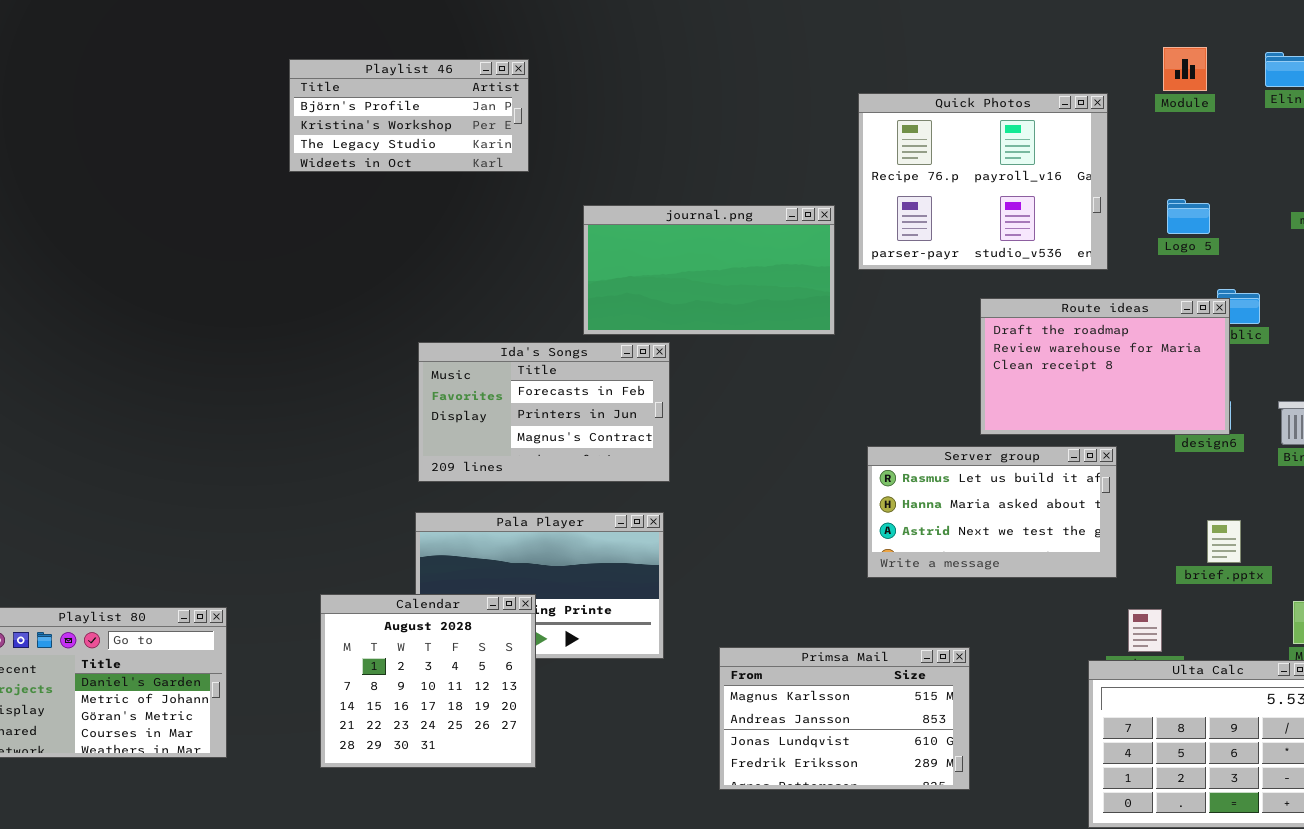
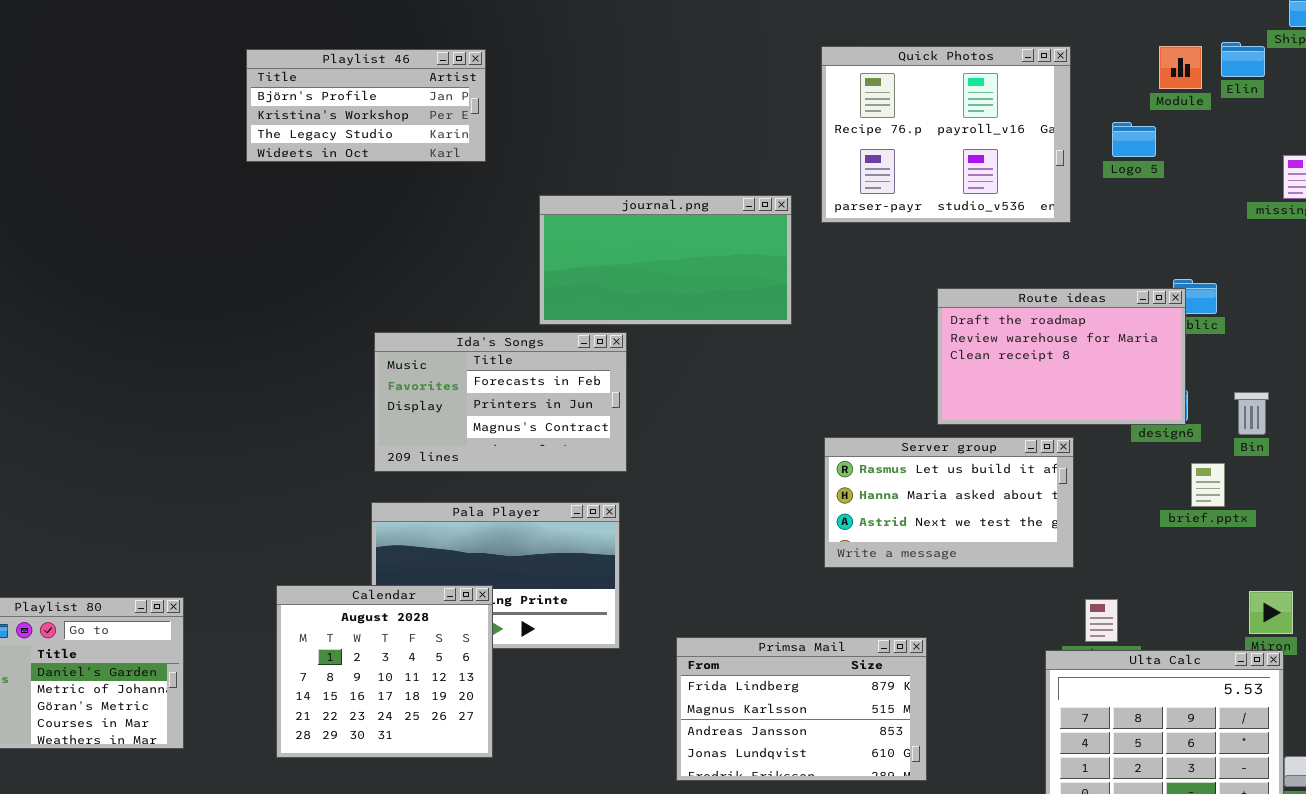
Module: [1163,47,1207,91] -> [1159,46,1202,89], moved
Quick Photos: [858,93,1108,270] -> [821,46,1071,223], moved
Logo 5: [1167,199,1210,234] -> [1112,122,1156,157], moved
brief.pptx: [1207,520,1241,563] -> [1191,463,1225,507], moved
Primsa Mail: [719,647,970,790] -> [676,637,927,781], scrolled up 1 row

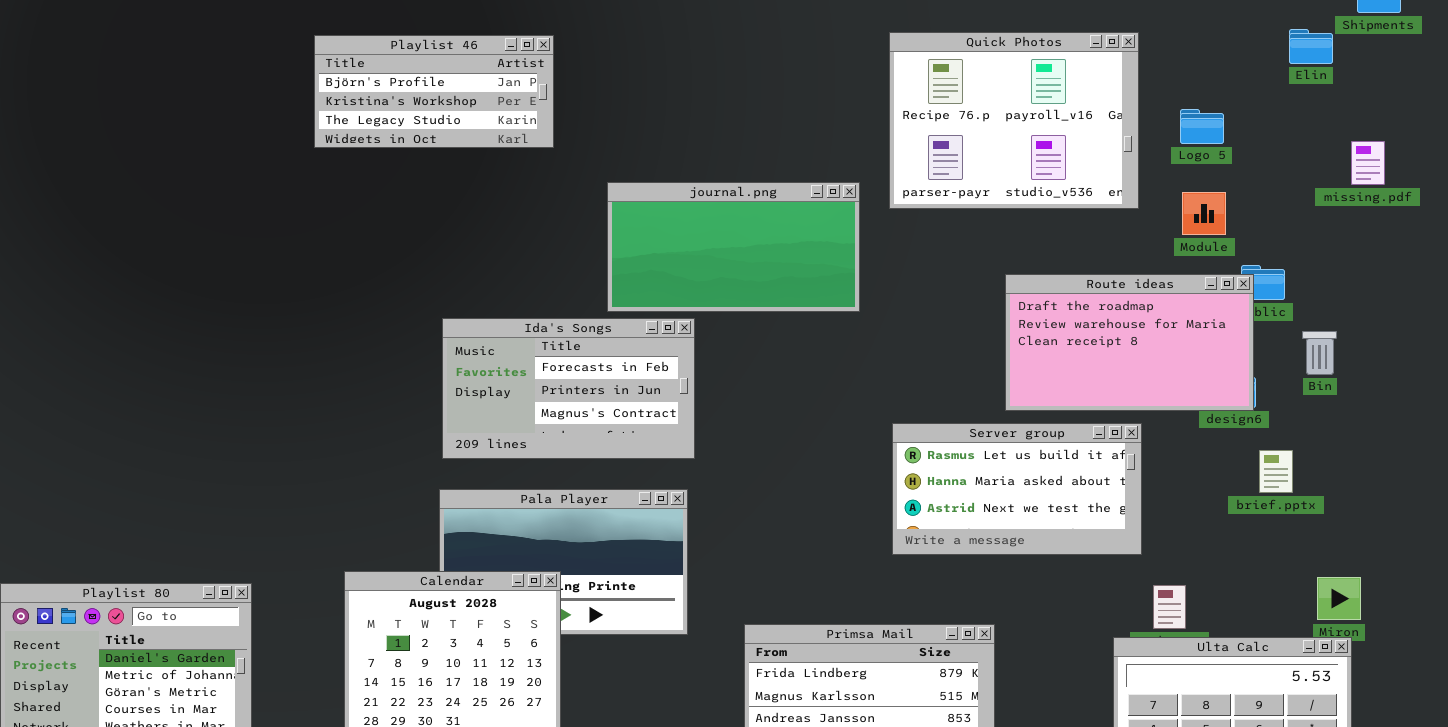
Module: [1159,46,1202,89] -> [1182,192,1226,235], moved
Bin: [1234,392,1269,435] -> [1302,331,1337,375], moved

